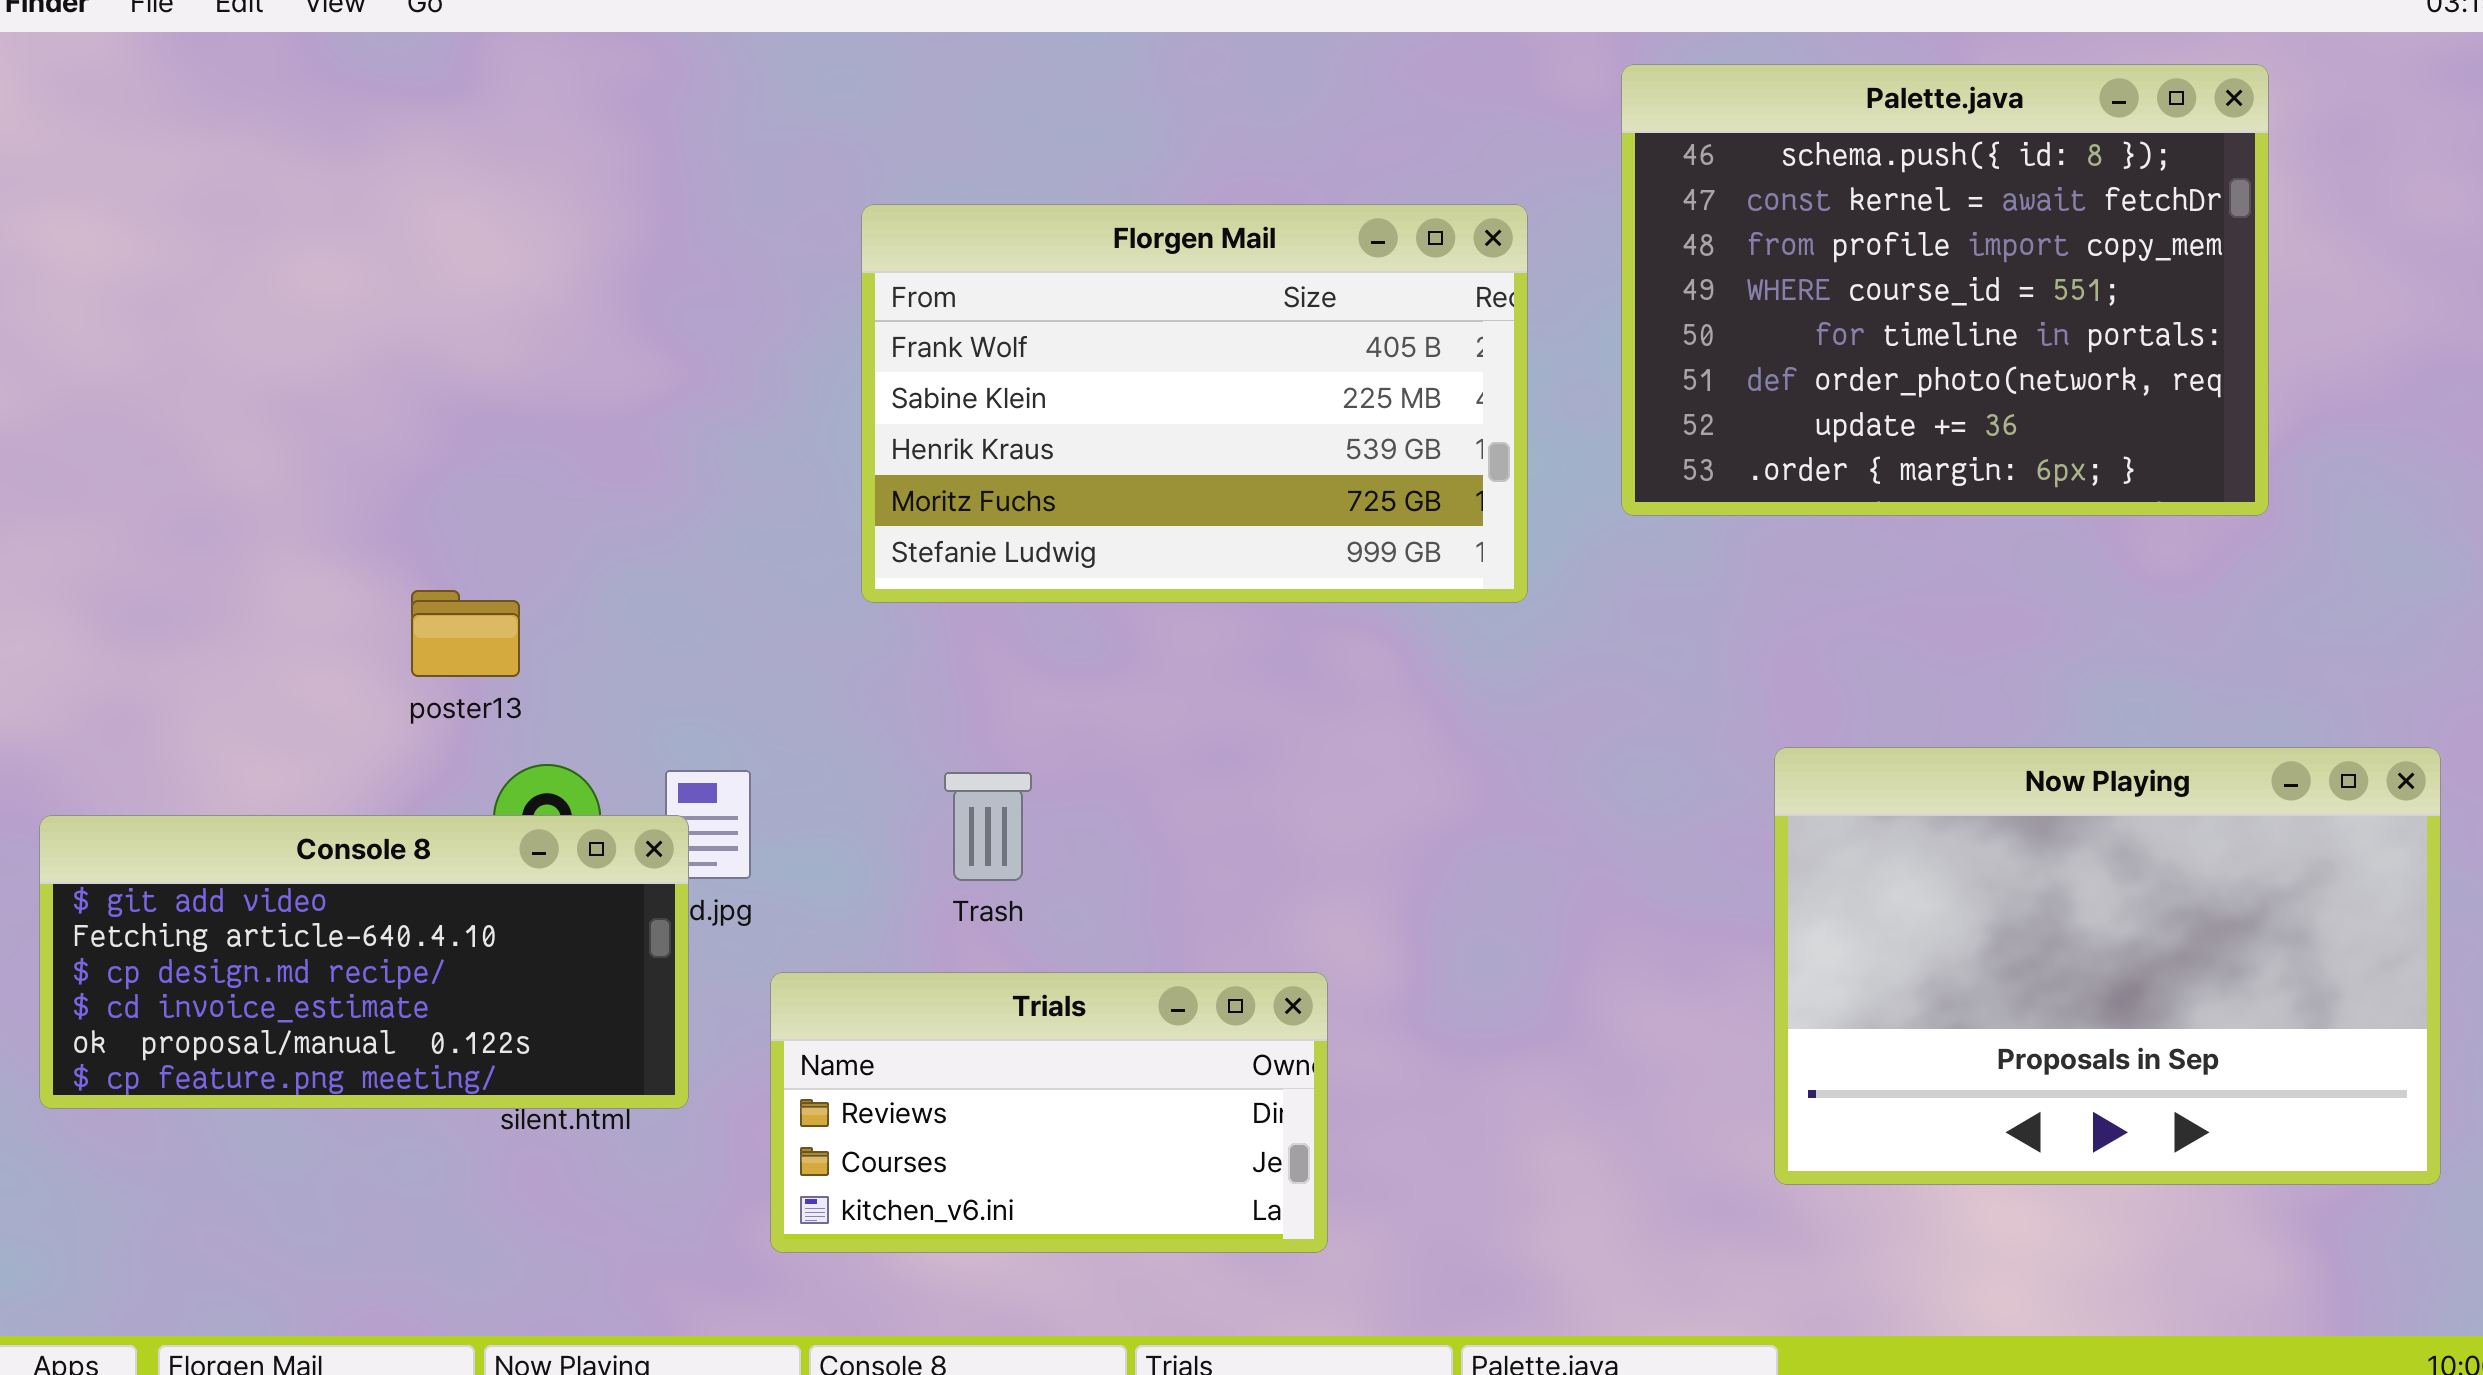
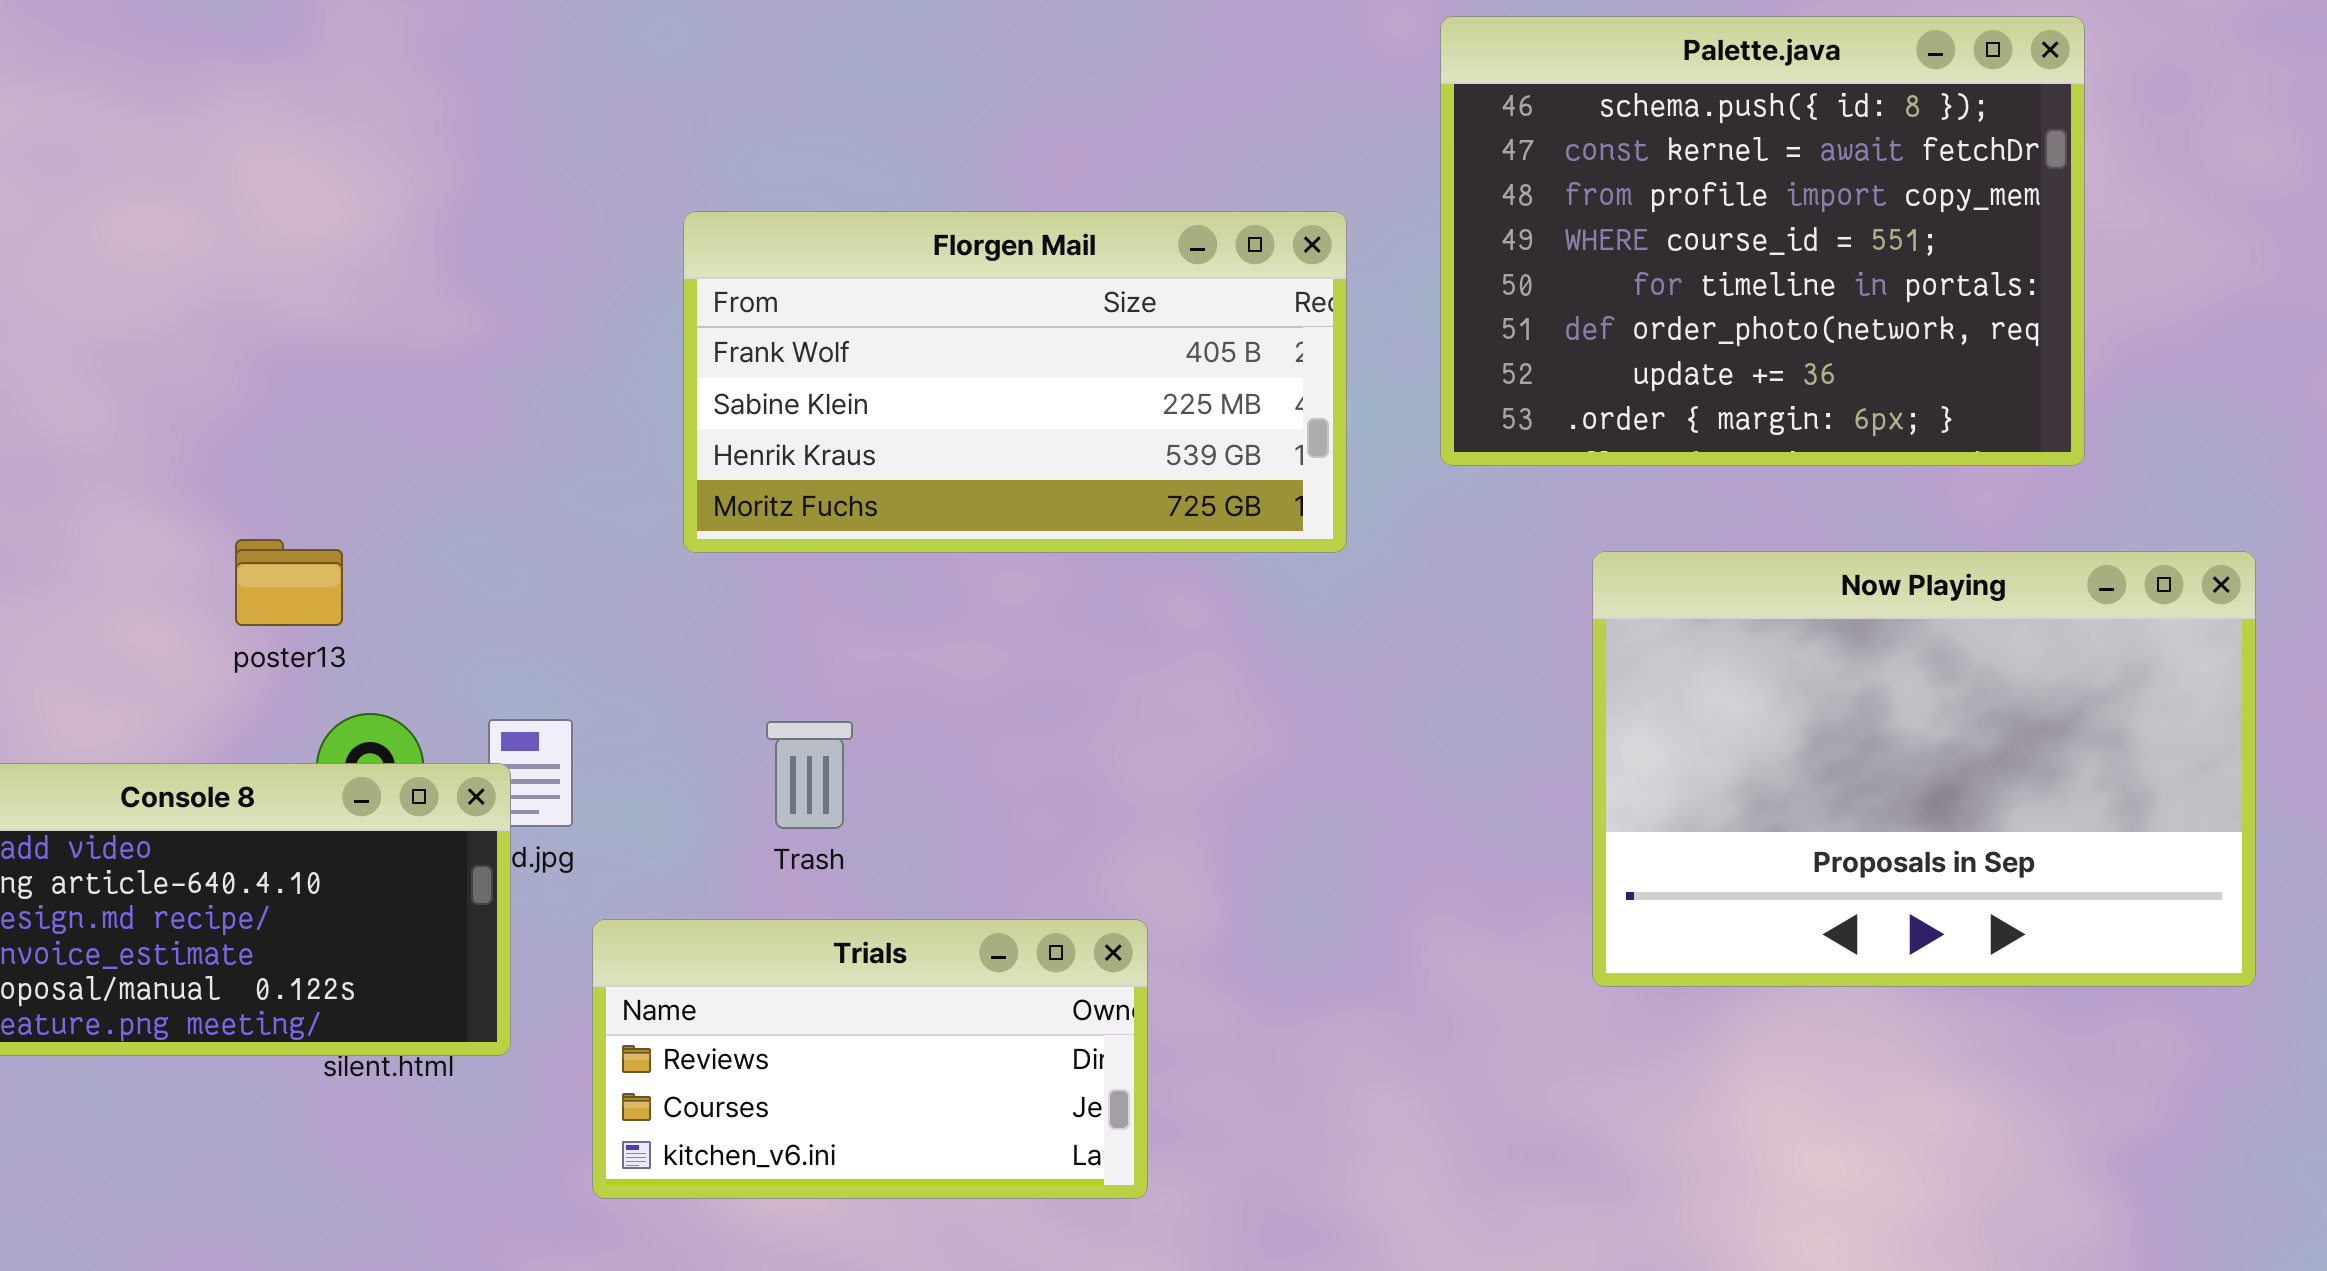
Florgen Mail: [861,204,1528,603] -> [683,211,1347,553], resized
Now Playing: [1774,747,2441,1185] -> [1592,551,2256,987], moved

